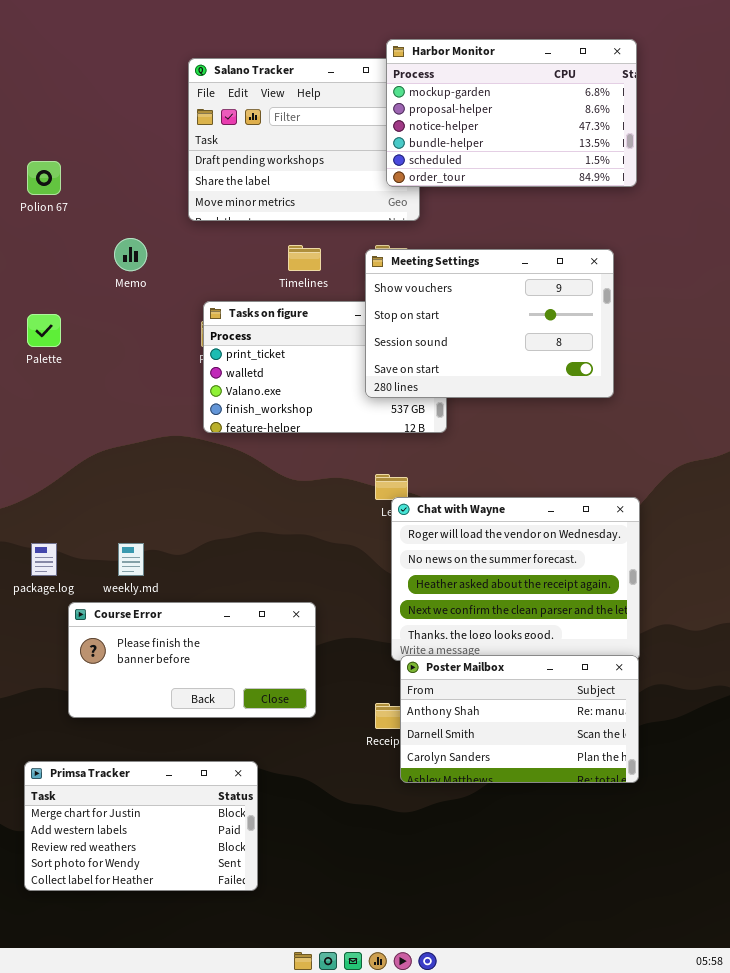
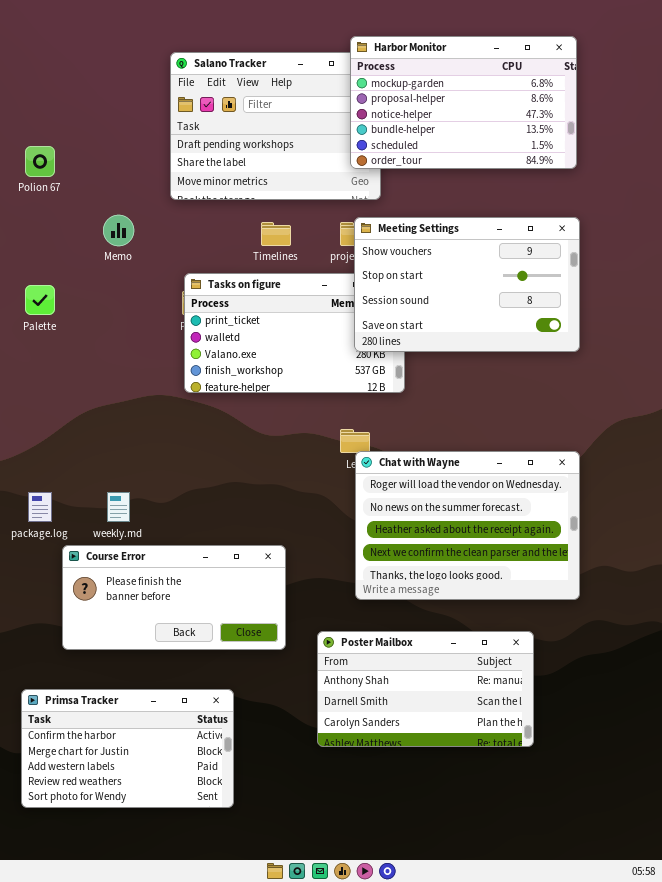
Meeting Settings: [365,249,614,398] -> [354,217,580,352], moved
Poster Mailbox: [400,655,639,783] -> [317,631,534,747], moved
Primsa Tracker: [24,761,258,891] -> [21,689,234,808], scrolled up 1 row

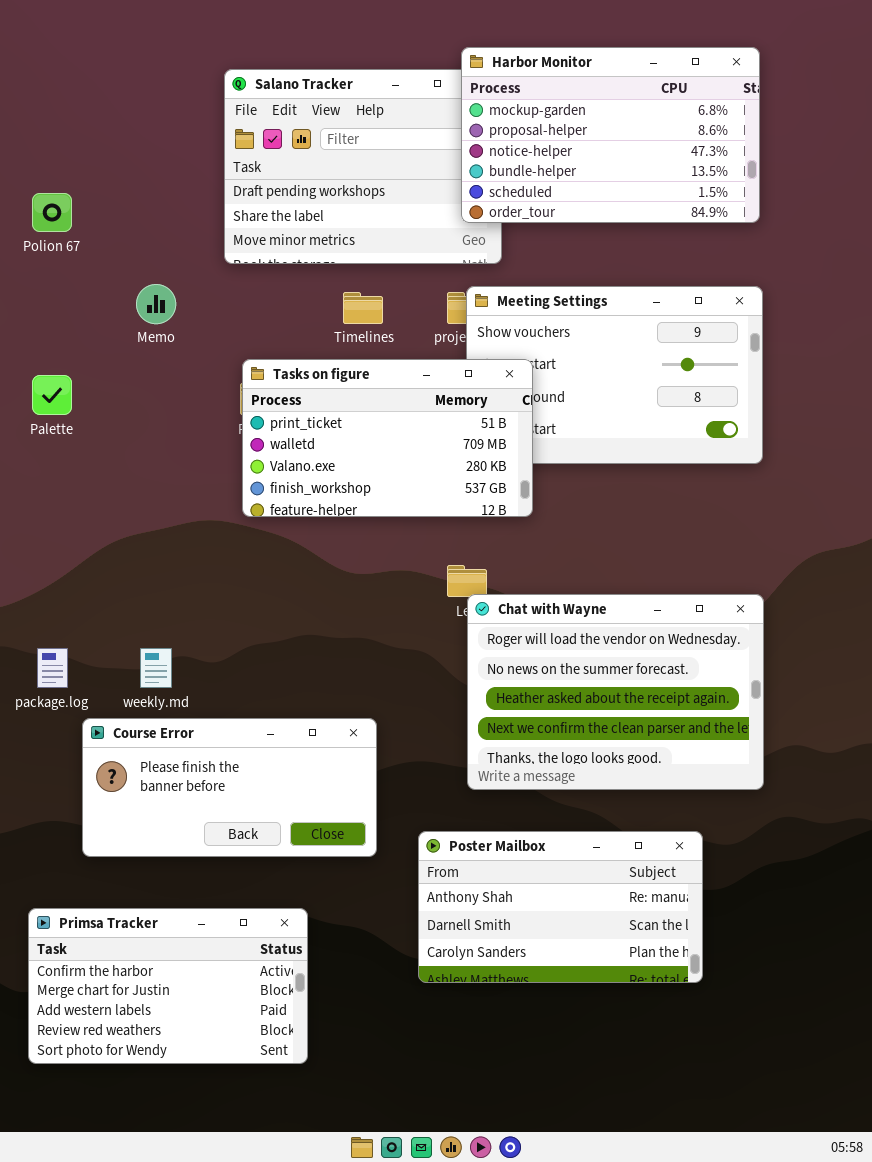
Tasks on figure: [184,273,405,393] -> [242,359,533,517], raised

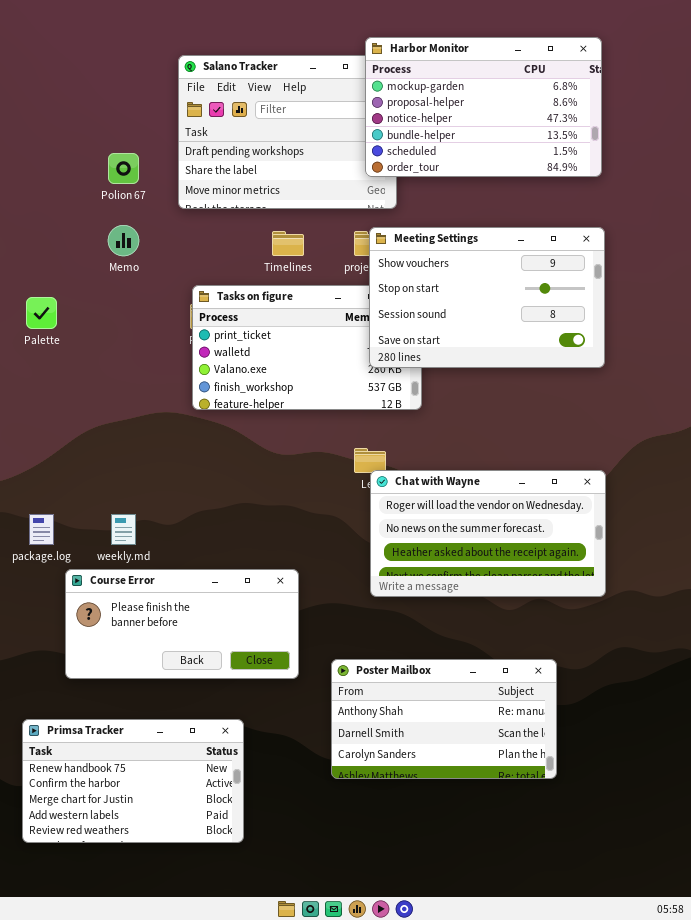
Polion 67: [32,193,72,232] -> [108,153,139,184], moved
Meeting Settings: [466,286,763,464] -> [369,227,605,368], raised
Chat with Wayne: [467,594,764,790] -> [370,470,606,597], resized
Primsa Tracker: [28,908,308,1064] -> [22,719,244,843], scrolled up 1 row

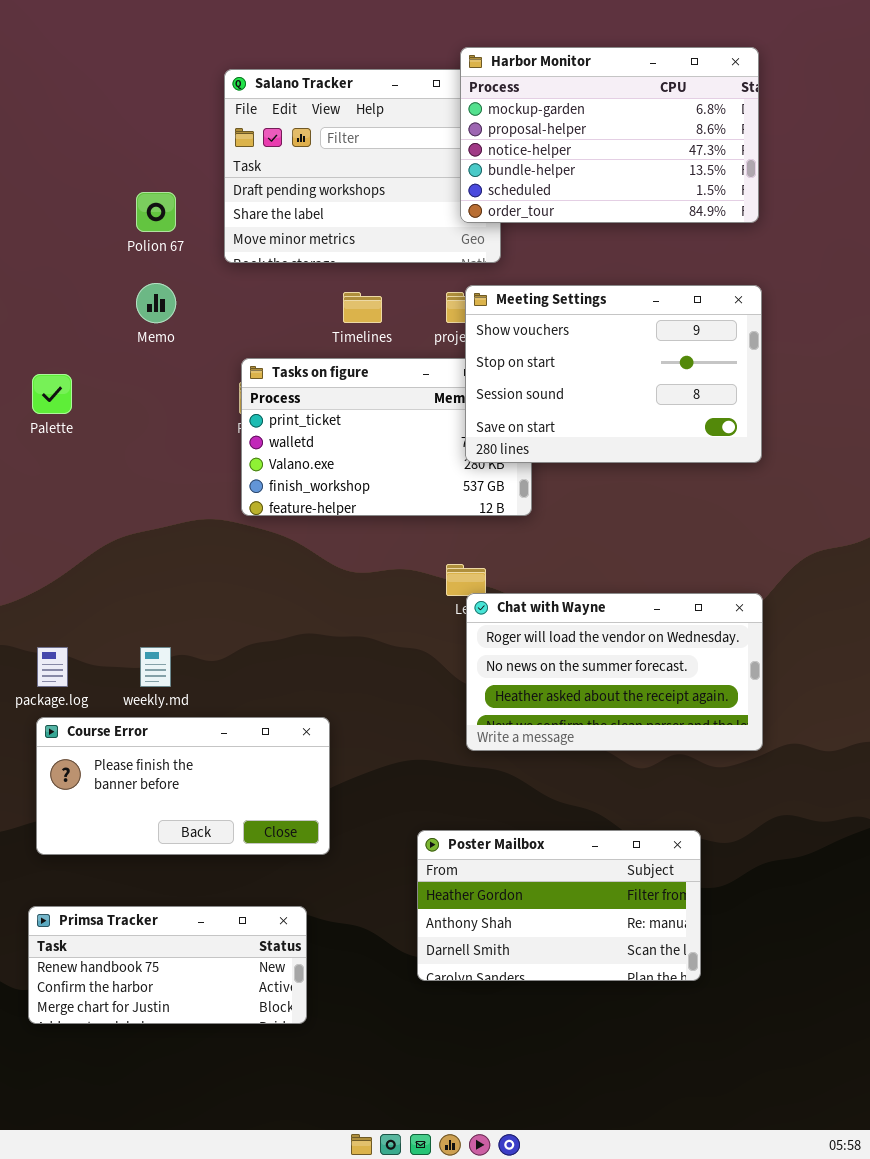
Course Error: [65,569,299,679] -> [36,717,330,855], moved
Poster Mailbox: [331,659,557,779] -> [417,830,701,981], scrolled up 1 row
Primsa Tracker: [22,719,244,843] -> [28,906,307,1024], resized

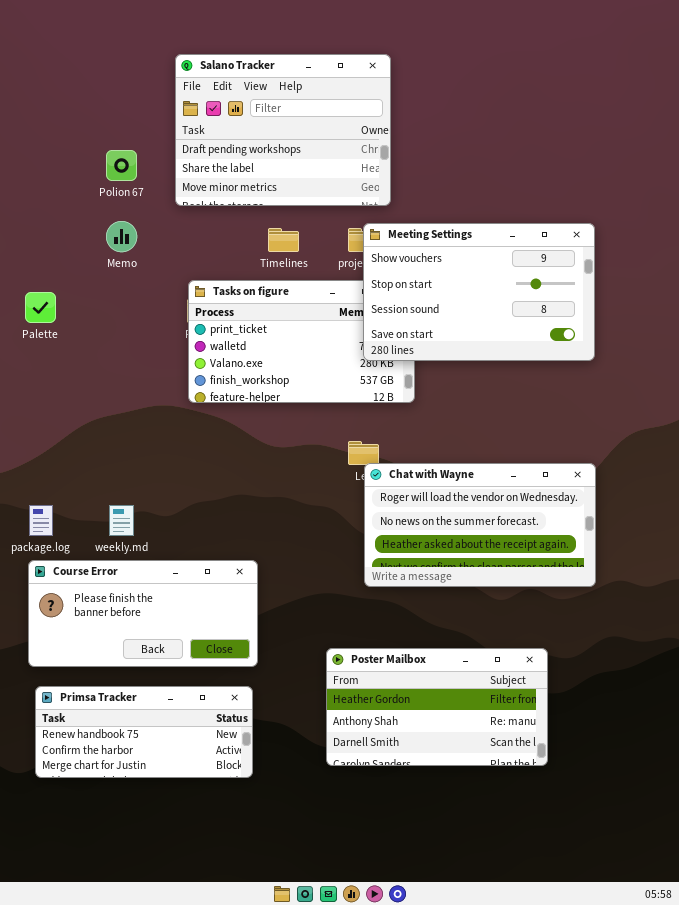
Harbor Monitor: [460,47,759,223] -> none, closed
Primsa Tracker: [28,906,307,1024] -> [35,686,253,778], moved

